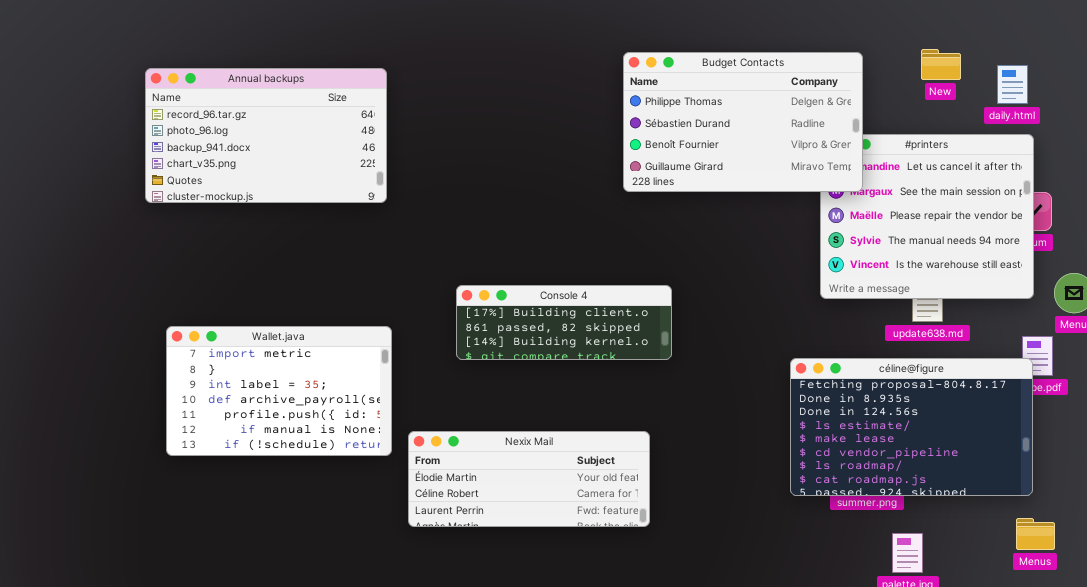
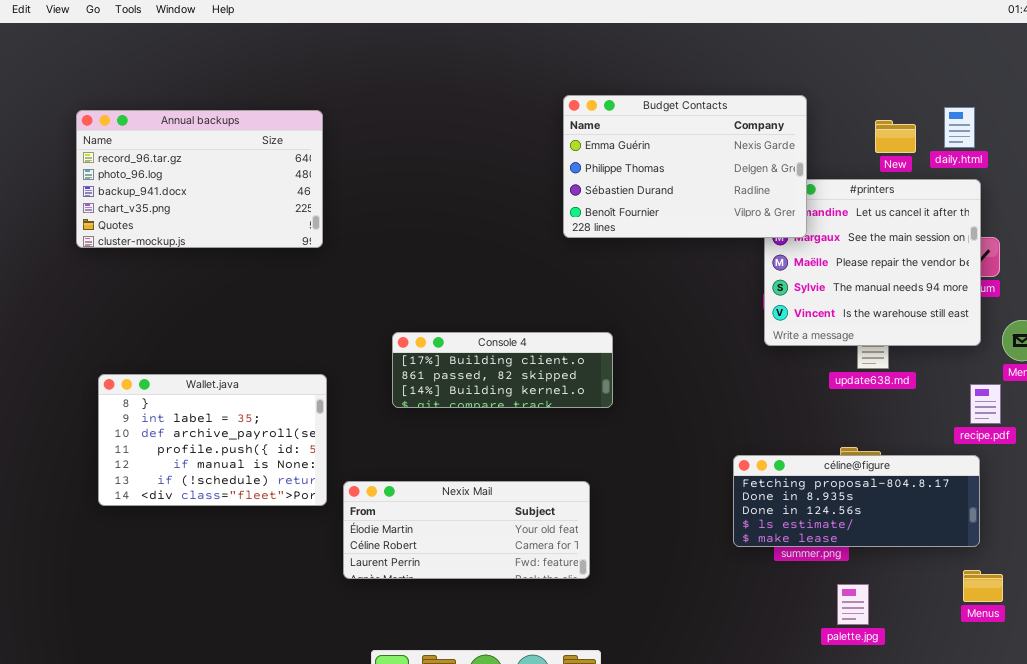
New: [921,49,961,80] -> [875,120,916,153], moved
Budget Contacts: [623,52,863,192] -> [563,95,807,238], scrolled up 1 row
Wallet.java: [166,326,392,456] -> [98,374,327,506], scrolled down 1 row
céline@figure: [790,358,1033,496] -> [733,455,980,547], resized

